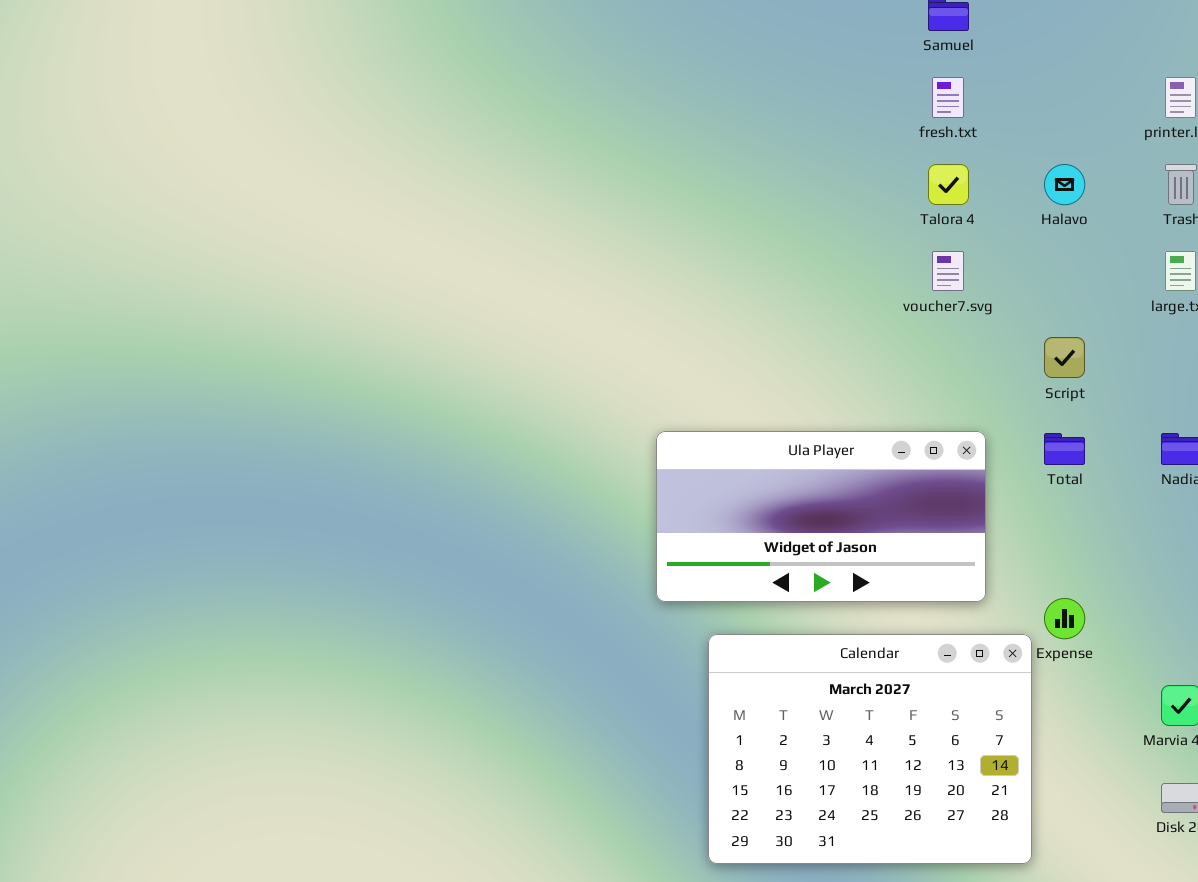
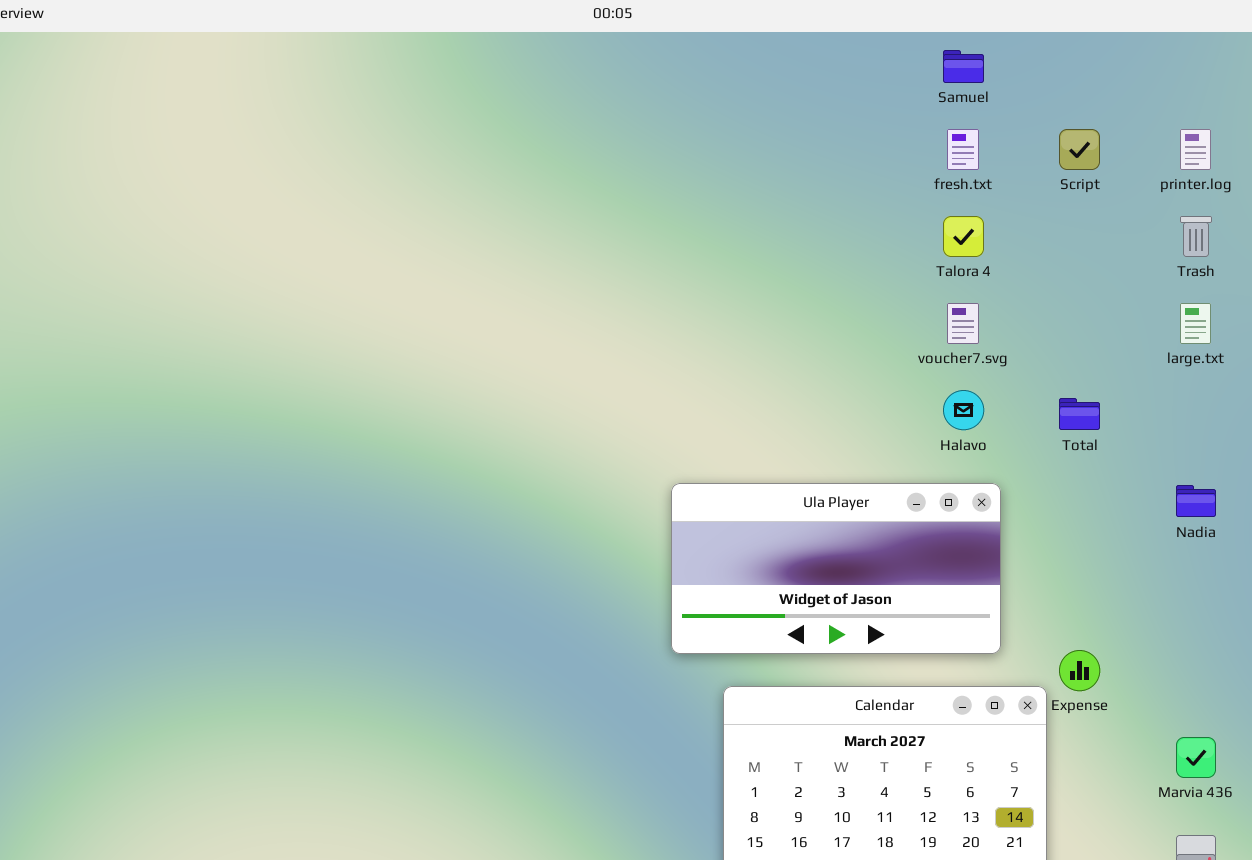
Halavo: [1044,164,1085,205] -> [943,390,984,430], moved
Script: [1044,337,1085,378] -> [1059,129,1100,170], moved
Total: [1044,433,1085,465] -> [1059,398,1100,430], moved

